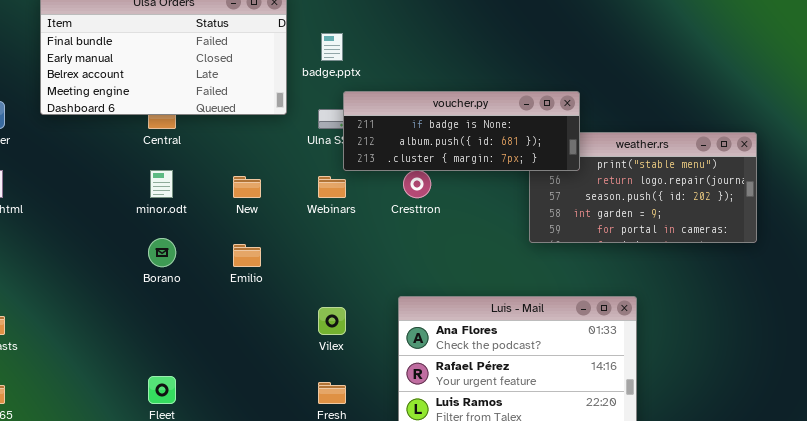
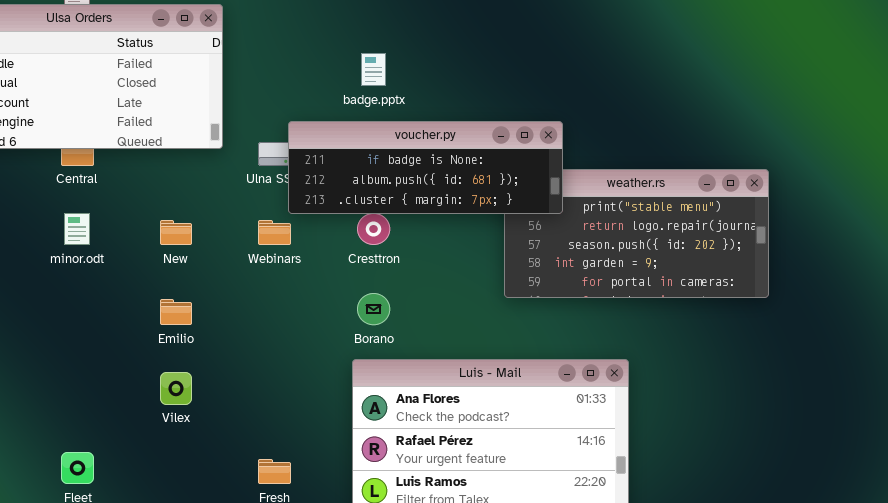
badge.pptx: [321,33,343,61] -> [361,53,386,86], moved
Borano: [148,238,176,267] -> [357,293,390,325], moved
Vilex: [318,307,346,335] -> [160,372,192,405], moved

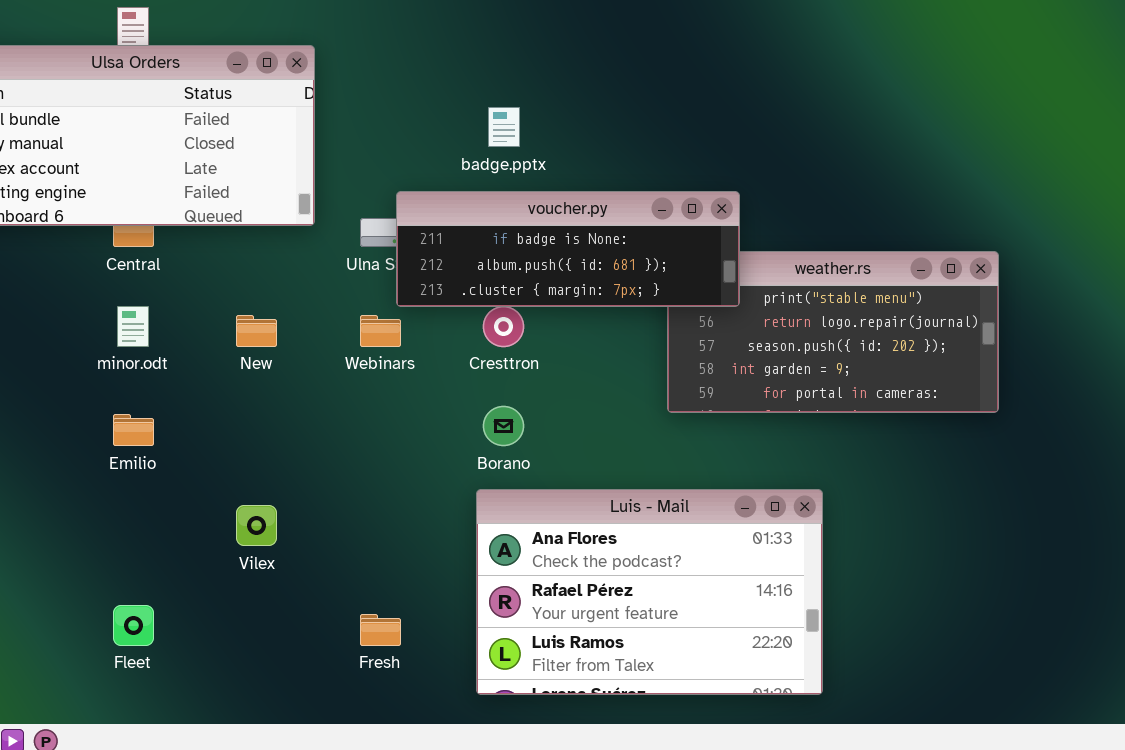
Emilio: [160,299,192,325] -> [113,414,154,446], moved

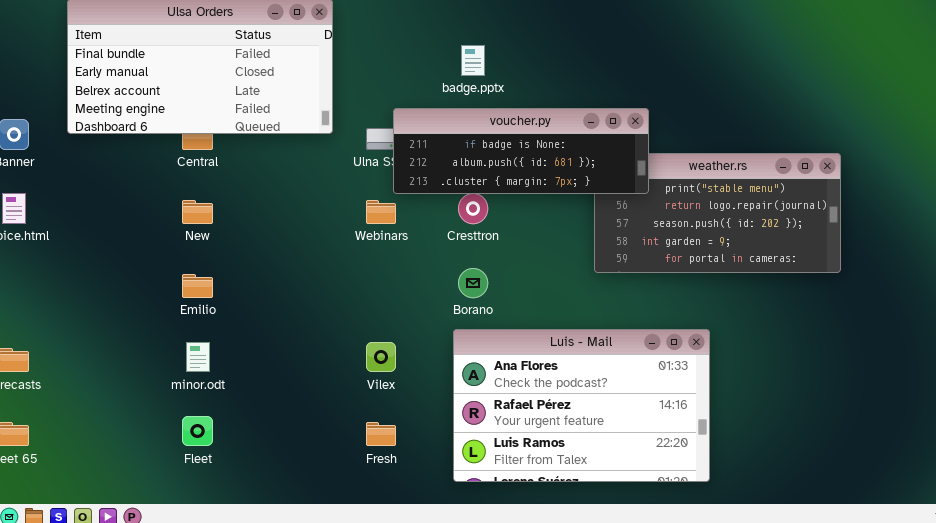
minor.odt: [117,306,149,347] -> [186,342,210,372], moved
New: [236,315,277,347] -> [182,200,213,224], moved
Vilex: [236,505,277,546] -> [366,342,396,372], moved

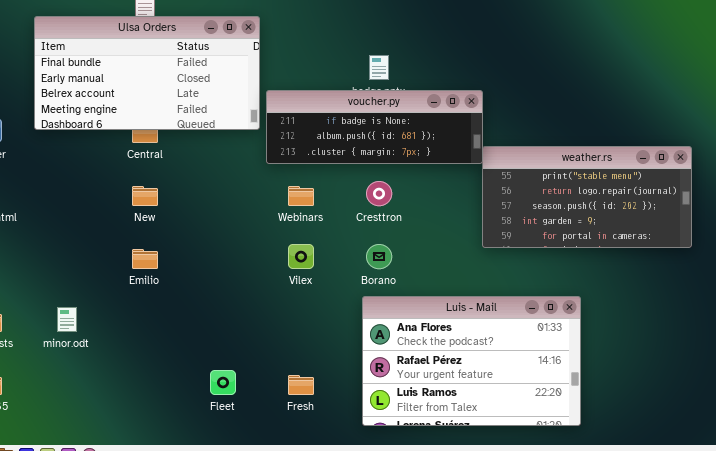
voucher.py: [393,108,649,194] -> [266,90,483,164], moved
minor.odt: [186,342,210,372] -> [57,307,77,332], moved
Vilex: [366,342,396,372] -> [288,244,314,269], moved
Fleet: [182,416,213,446] -> [210,370,236,395], moved

